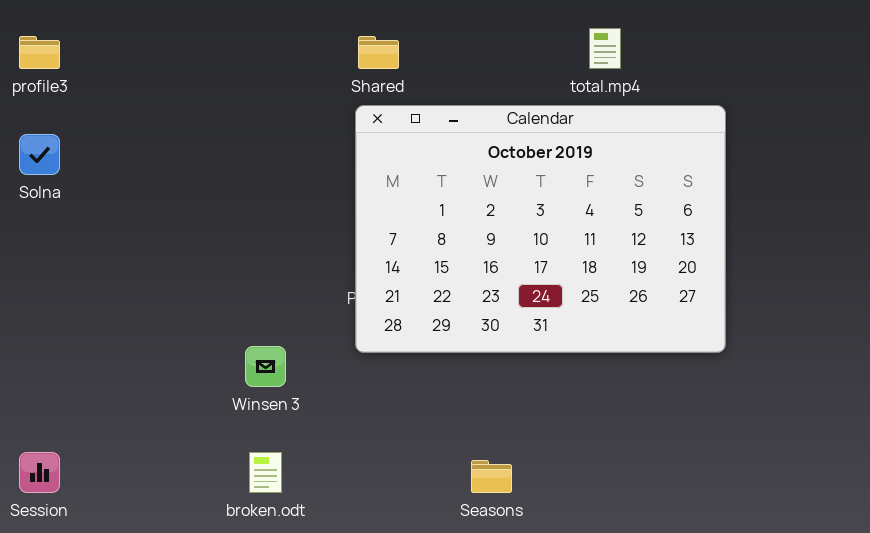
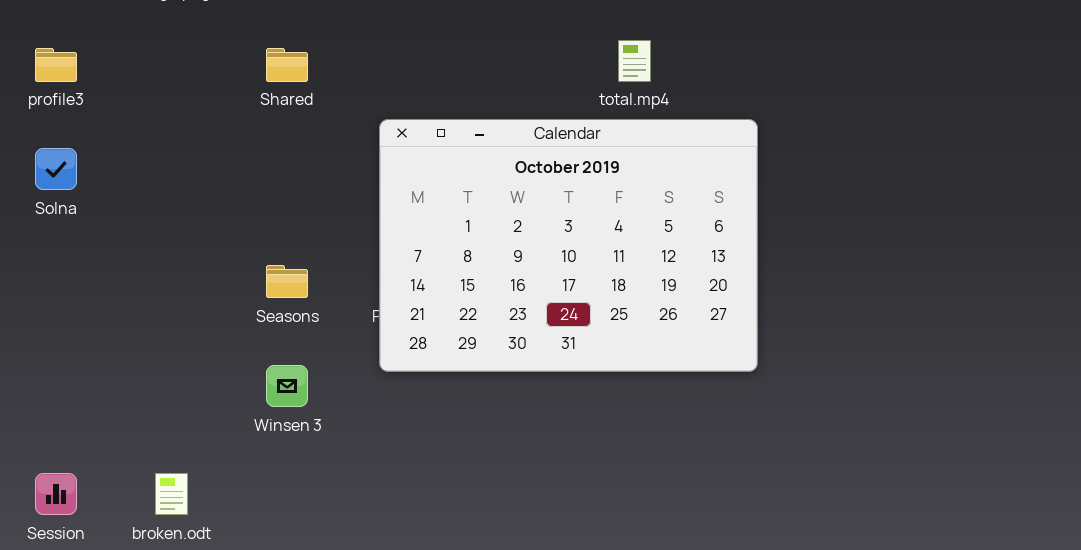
Shared: [358,36,399,69] -> [266,48,308,82], moved
broken.odt: [249,452,282,493] -> [155,473,188,515], moved
Seasons: [471,460,512,493] -> [266,265,308,298], moved

